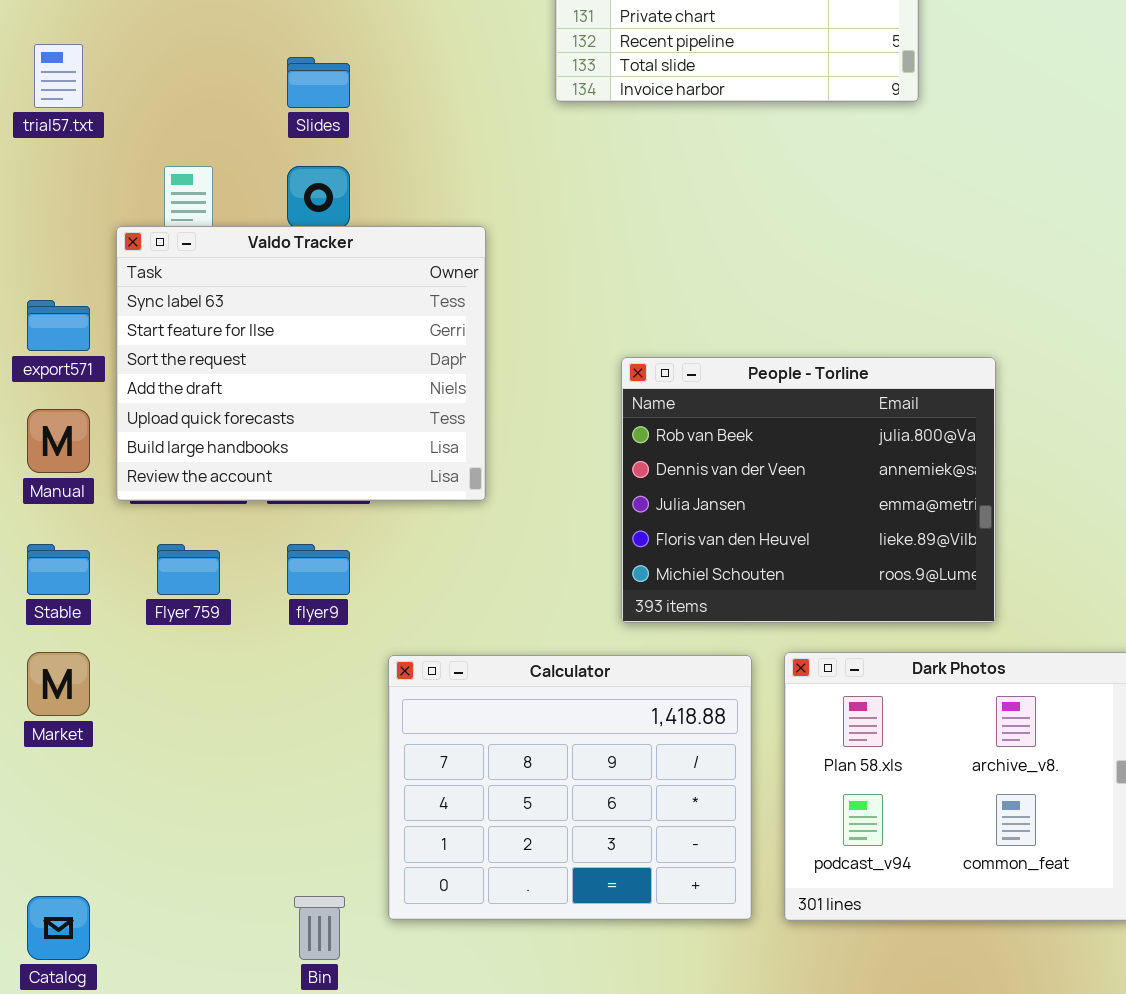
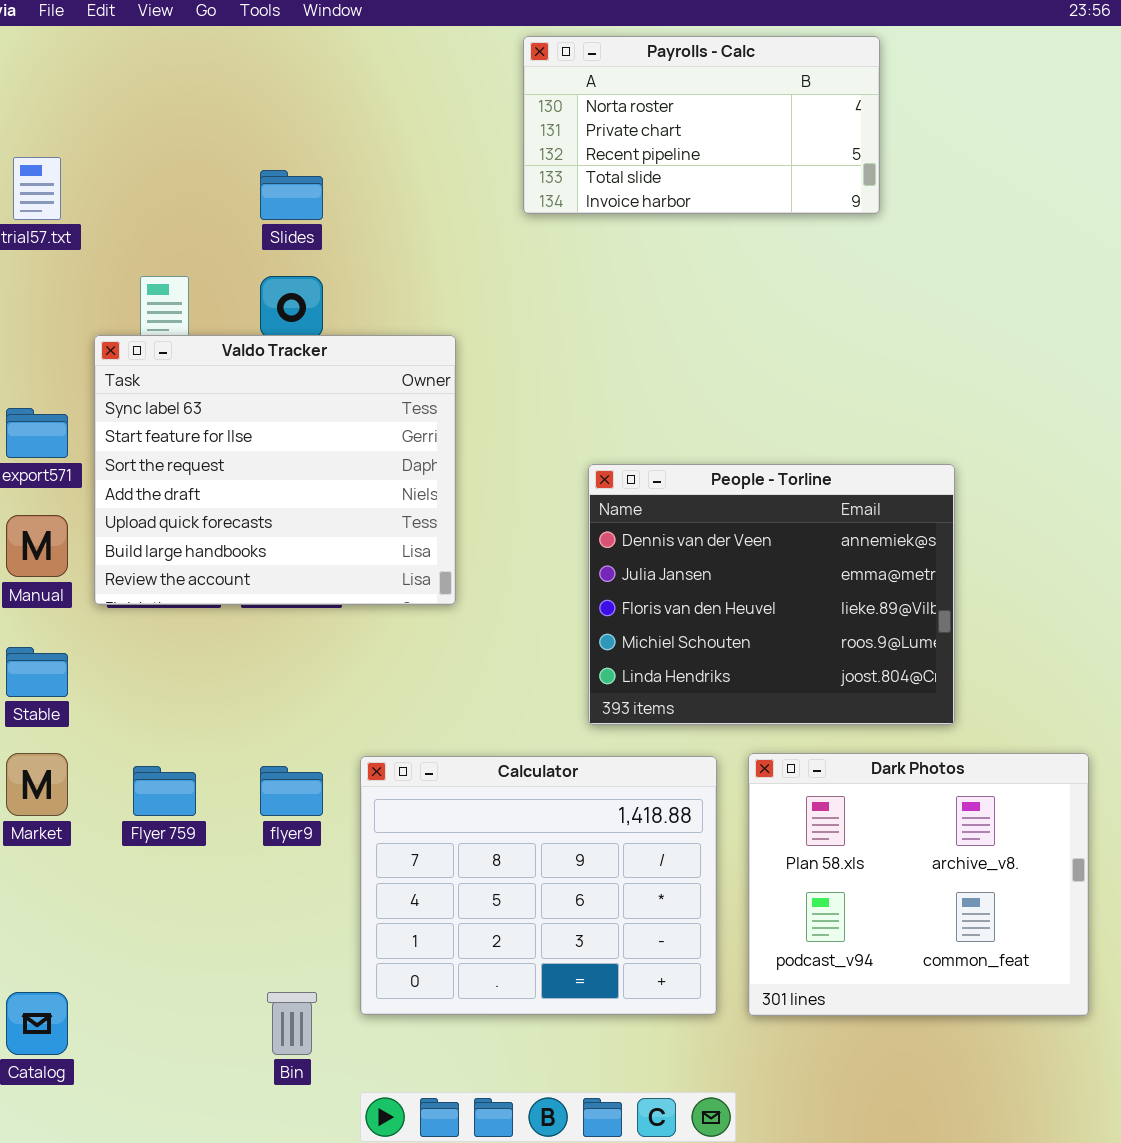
People - Torline: [621,357,996,623] -> [588,464,955,725], scrolled down 1 row
Flyer 759: [157,544,220,595] -> [133,766,196,816], moved
flyer9: [287,544,350,595] -> [260,766,323,816], moved

